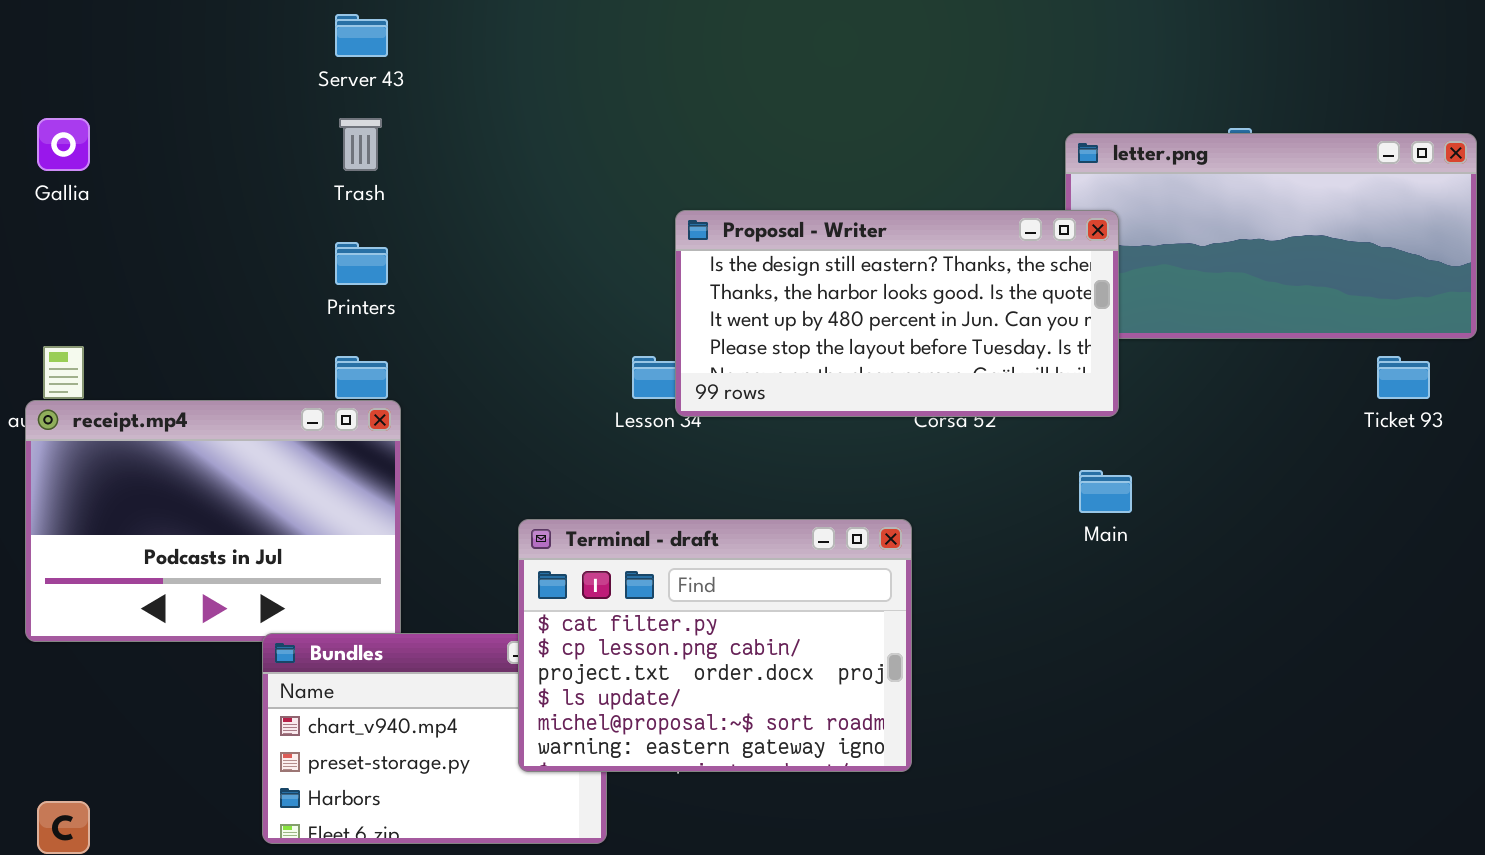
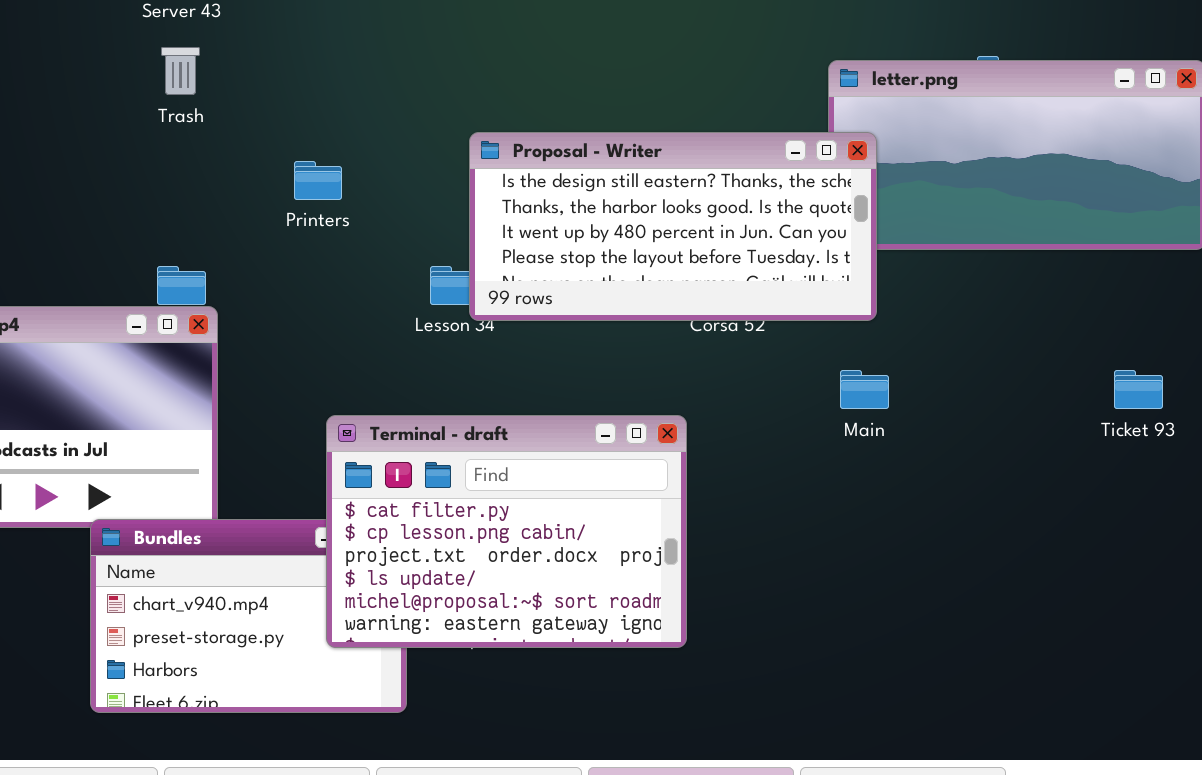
Printers: [335,242,388,285] -> [294,161,342,200], moved
Ticket 93: [1377,356,1430,399] -> [1114,370,1163,409], moved

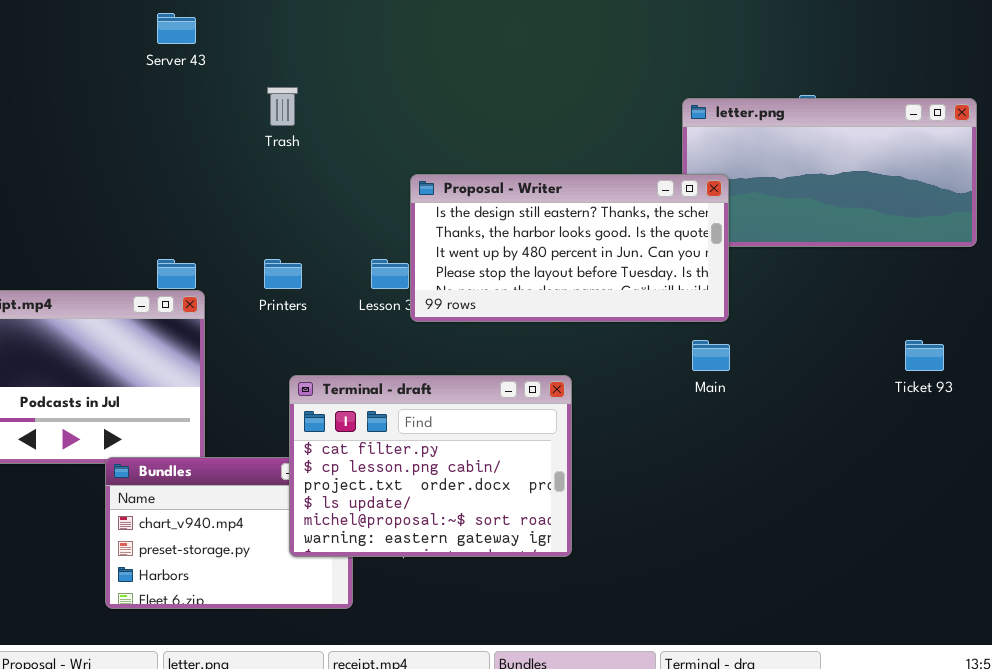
Trash: [161,47,200,95] -> [267,87,298,126], moved
Proposal - Writer: [469,132,877,321] -> [410,174,729,322], moved
Printers: [294,161,342,200] -> [264,259,302,289], moved

